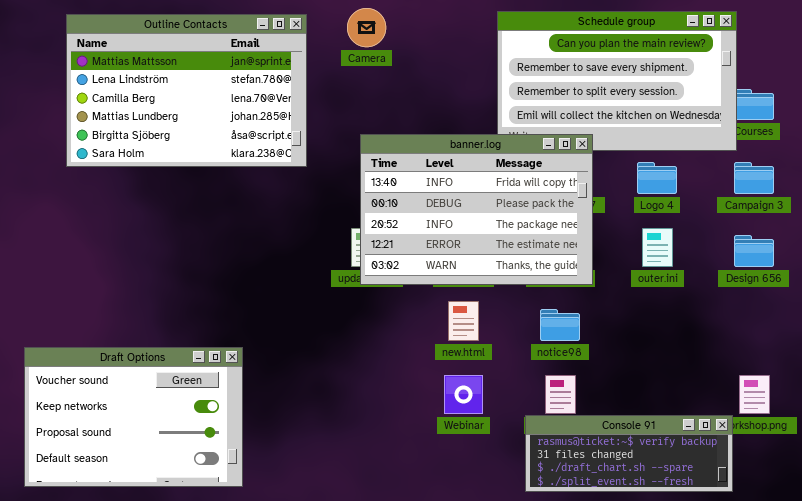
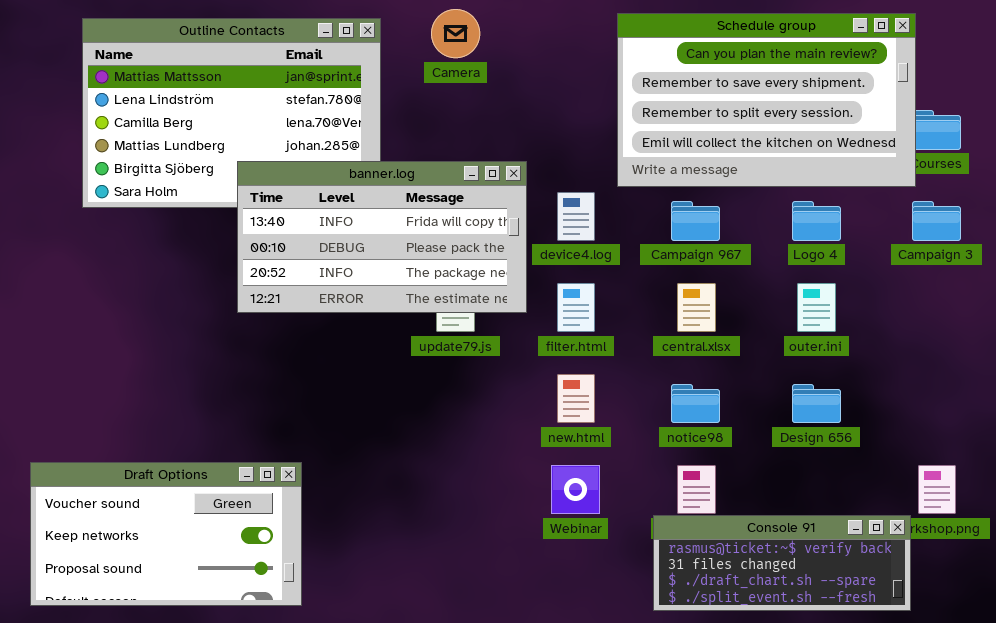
banner.log: [360,134,593,285] -> [237,161,527,313], moved, resized
Design 656: [734,235,774,267] -> [792,384,841,423], moved
Draft Options: [24,347,243,487] -> [30,462,302,606], resized

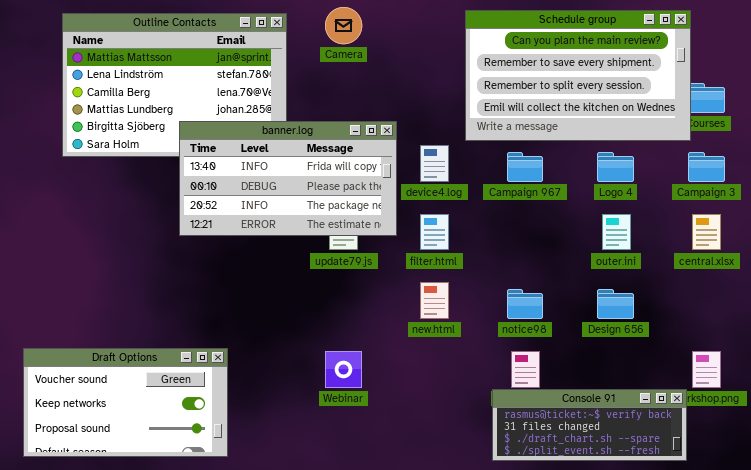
central.xlsx: [677,283,716,332] -> [692,214,721,250], moved
Webinar: [551,465,600,514] -> [325,351,362,388], moved

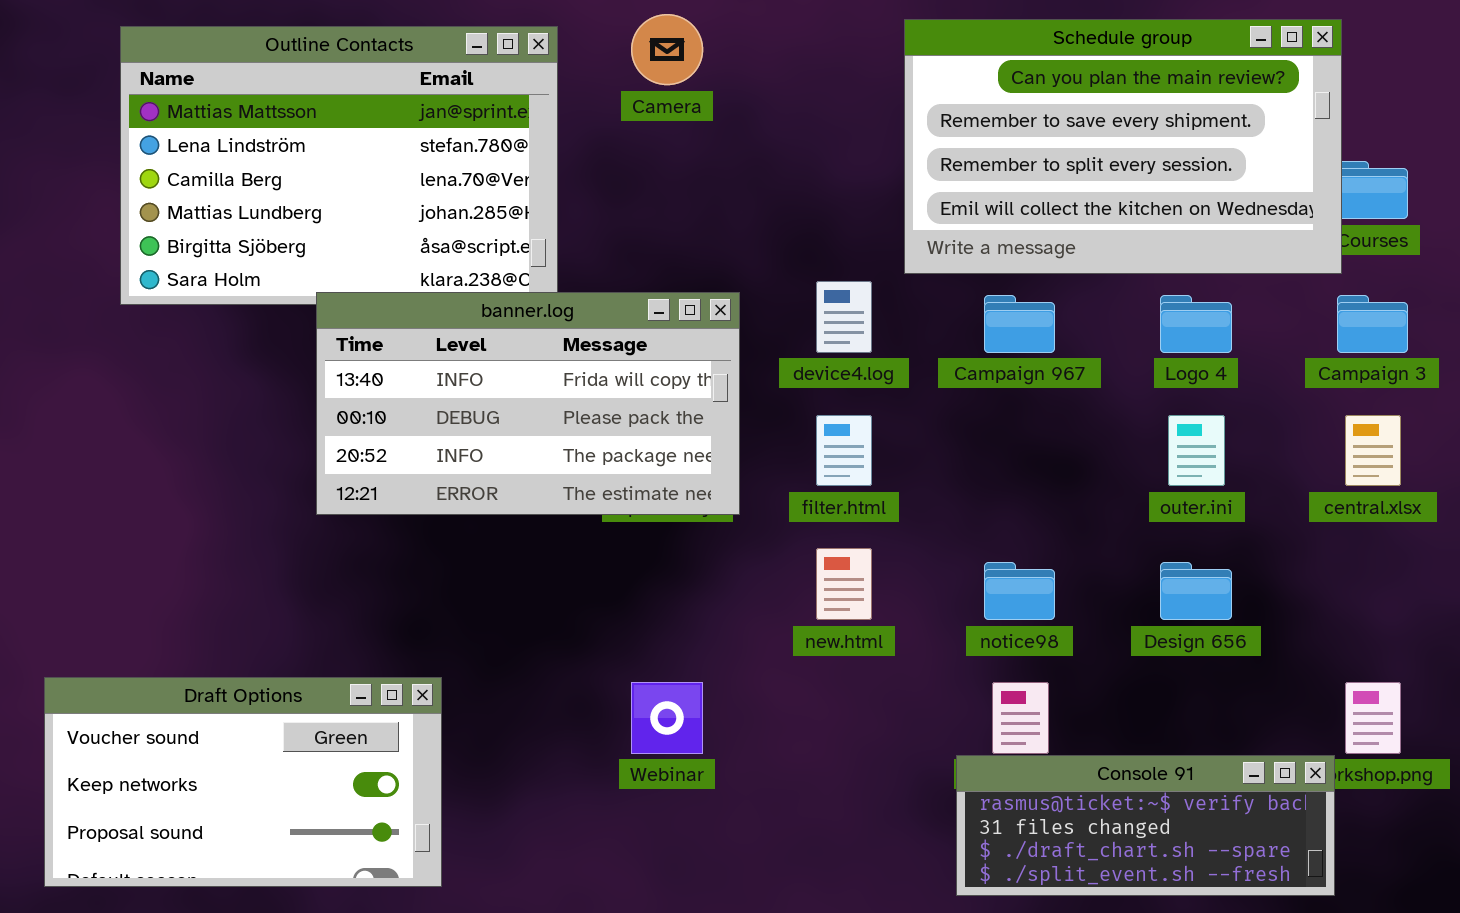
banner.log: [179,121,397,236] -> [316,292,740,515], moved

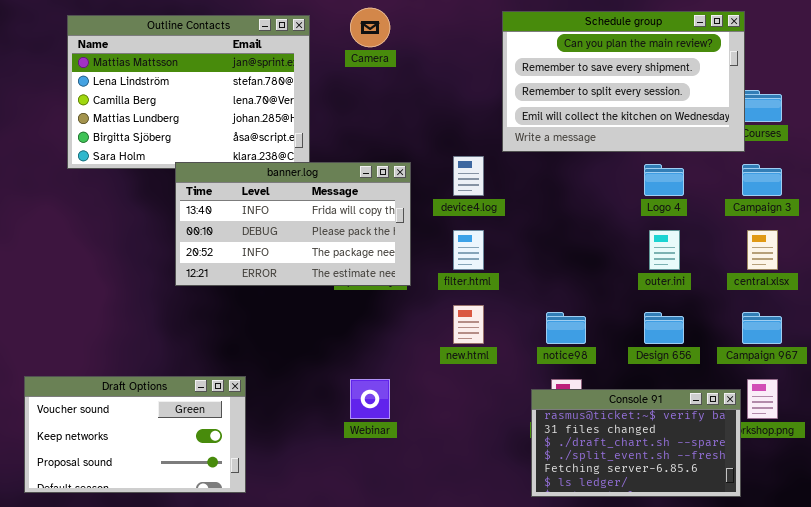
Campaign 967: [984,295,1055,353] -> [742,312,782,344], moved
Console 91: [956,755,1335,896] -> [531,389,741,497], resized

